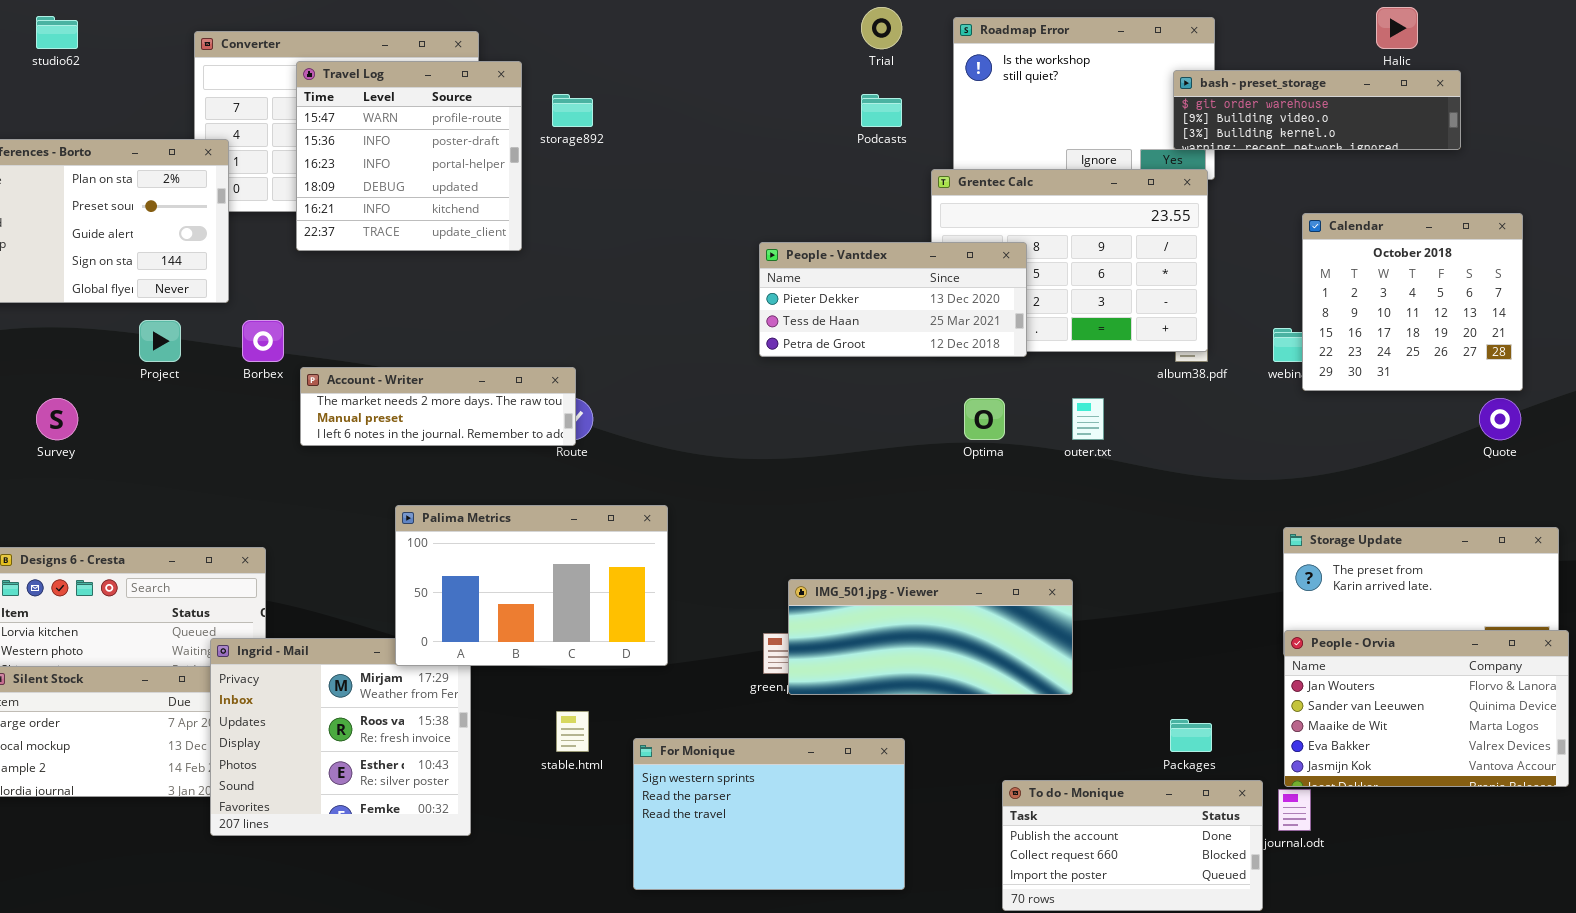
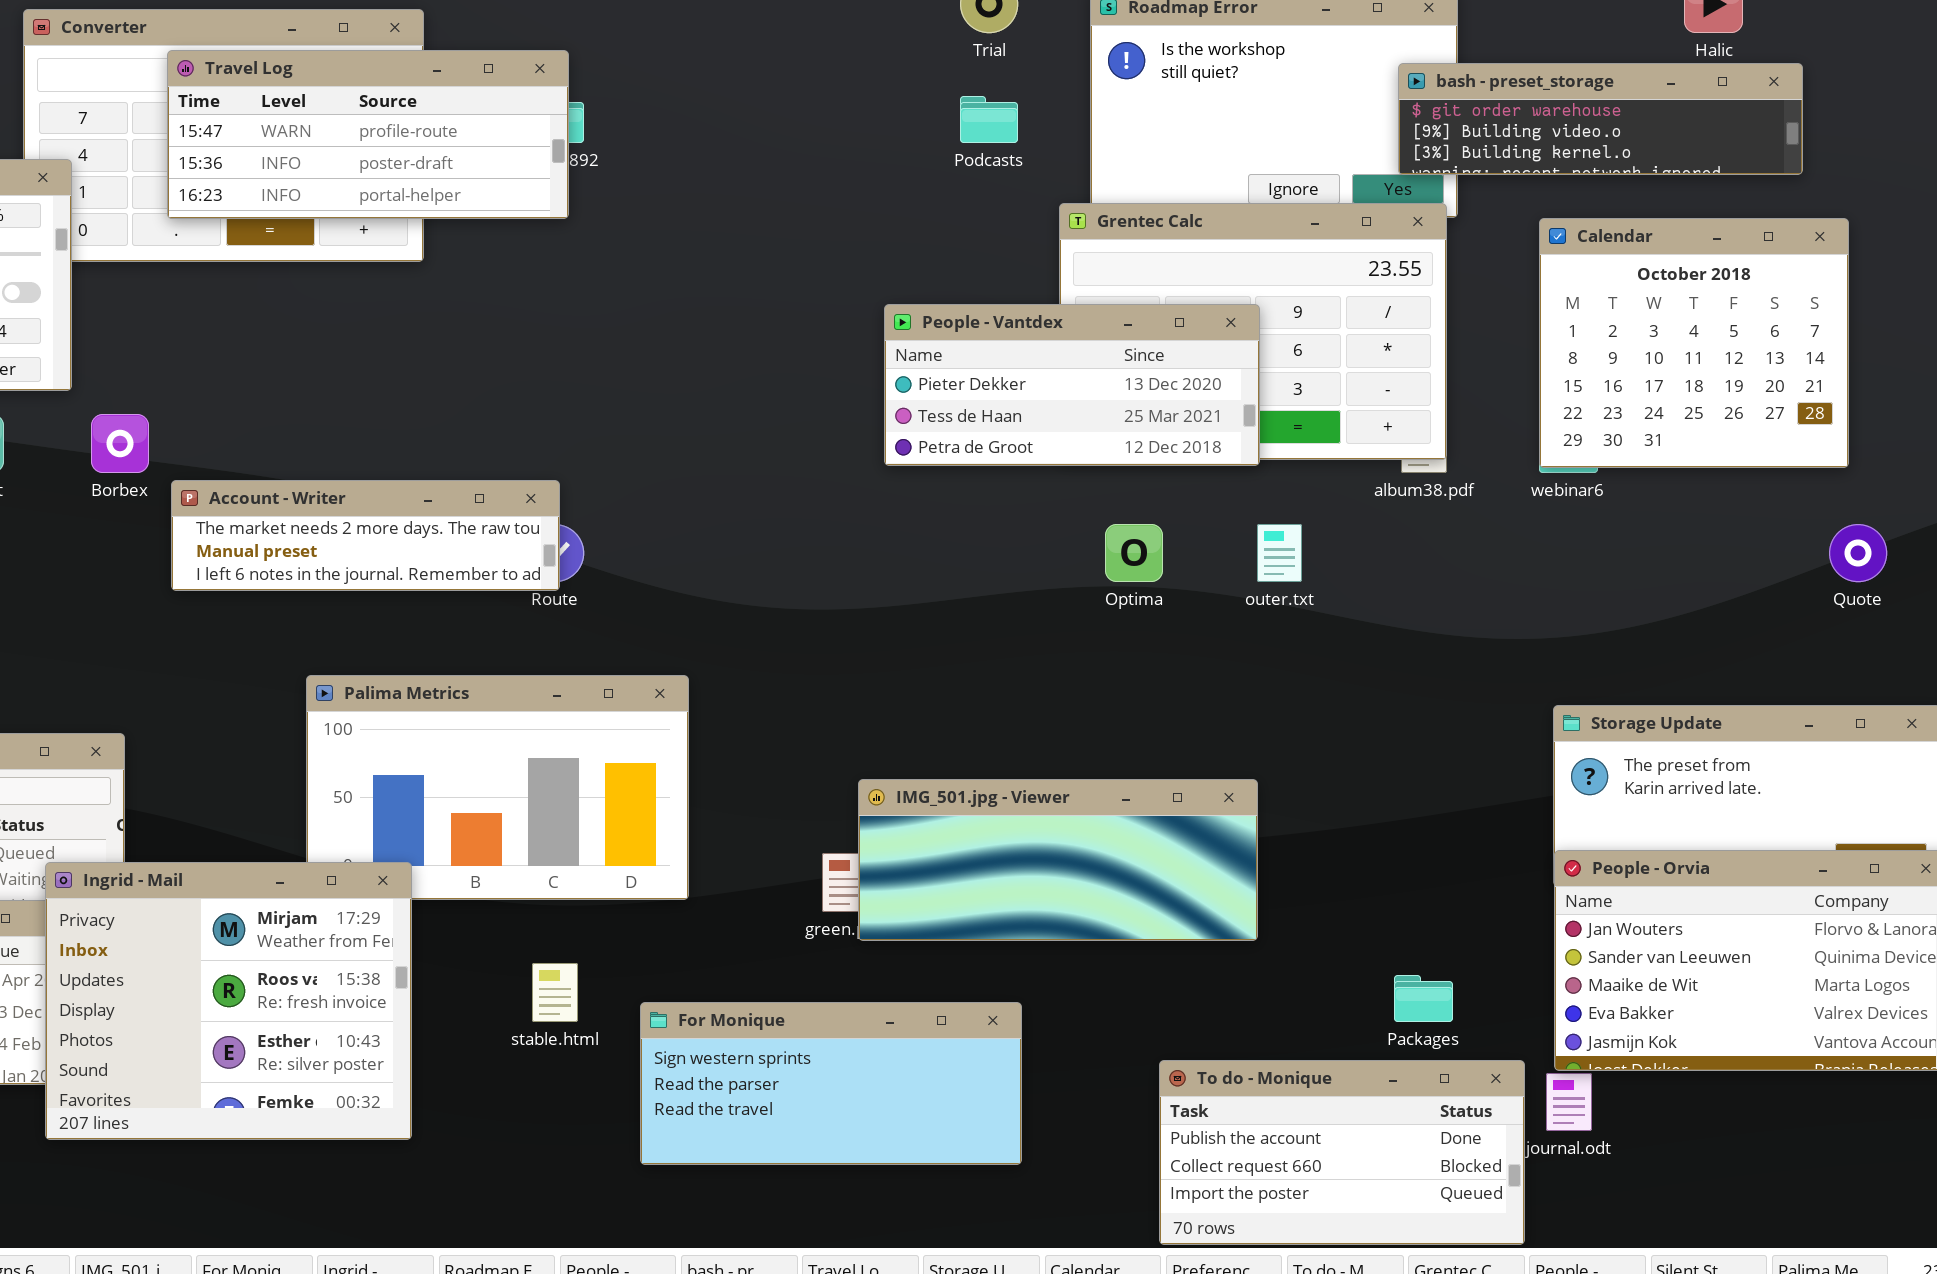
Travel Log: [296,61,522,251] -> [167,50,569,219], resized
Calendar: [1302,213,1523,391] -> [1539,218,1849,468], moved
People - Vantdex: [759,242,1027,357] -> [884,304,1260,466], moved
Ingrid - Mail: [210,638,471,836] -> [45,862,412,1140], raised
For Monique: [633,738,905,890] -> [640,1002,1022,1165], resized

